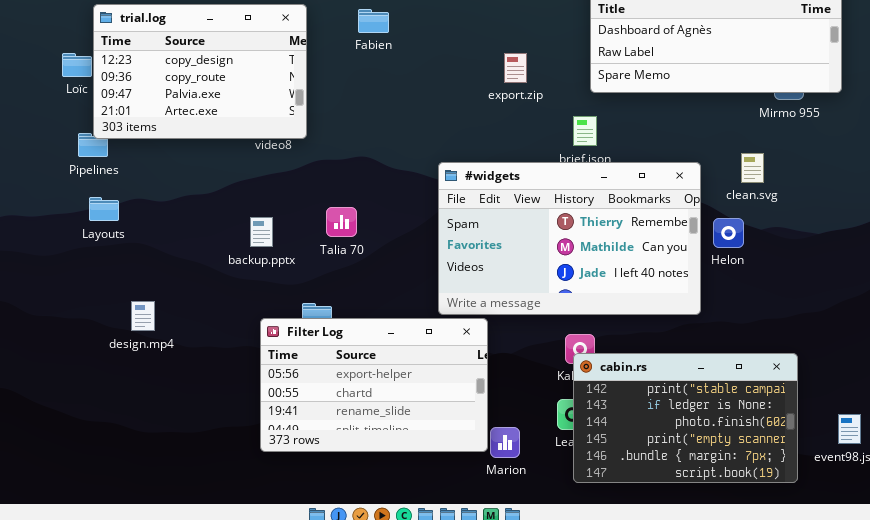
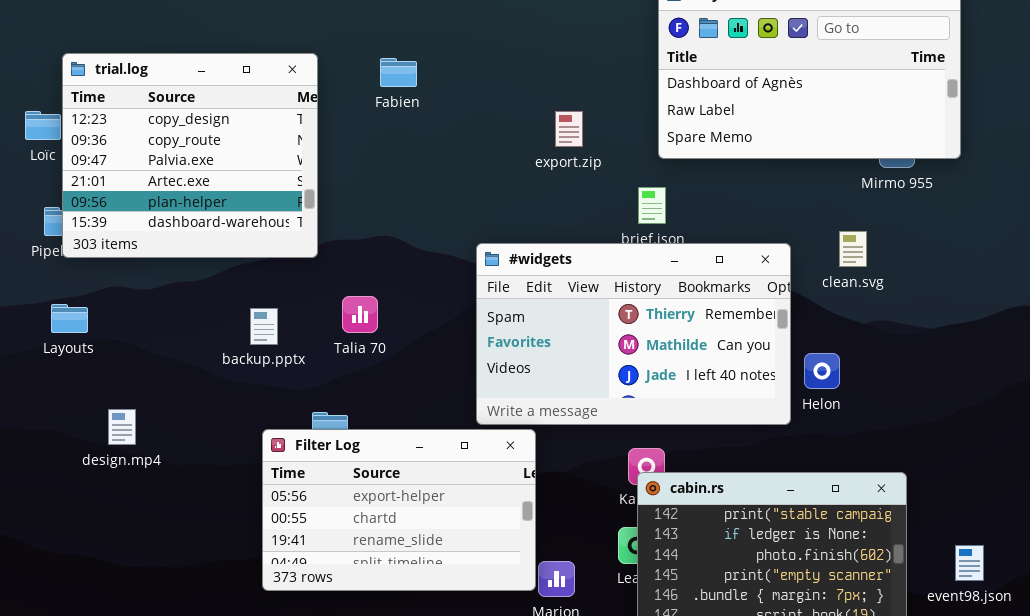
trial.log: [93,4,307,139] -> [62,53,318,258], resized
Layouts: [89,197,119,221] -> [51,304,88,333], moved
Helon: [713,218,744,248] -> [804,353,840,389], moved

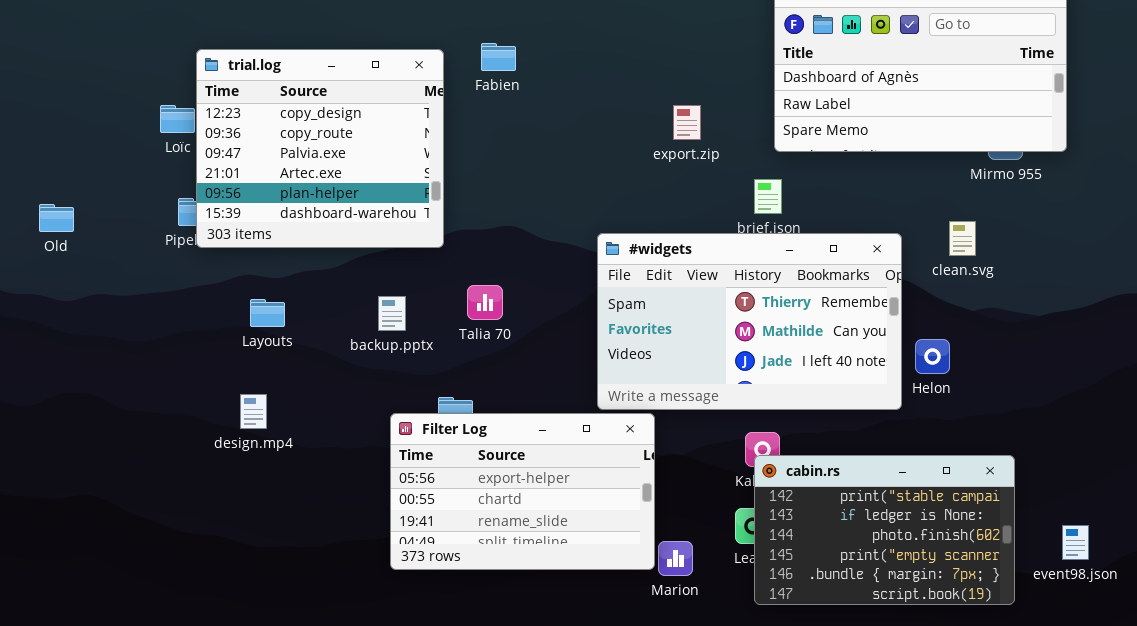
Fabien: [380,58,417,87] -> [481,43,516,71], moved
Layouts: [51,304,88,333] -> [250,299,285,327], moved

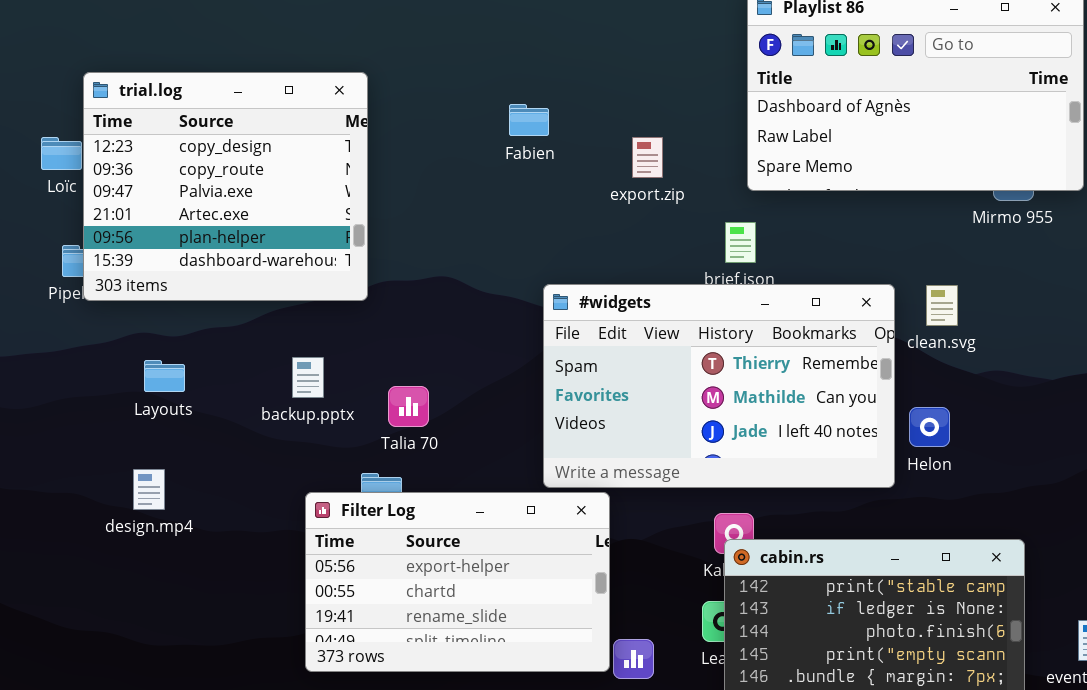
Fabien: [481,43,516,71] -> [509,104,549,136], moved
clean.svg: [949,221,976,256] -> [926,285,958,326], moved
Talia 70: [467,285,503,320] -> [388,386,429,427], moved

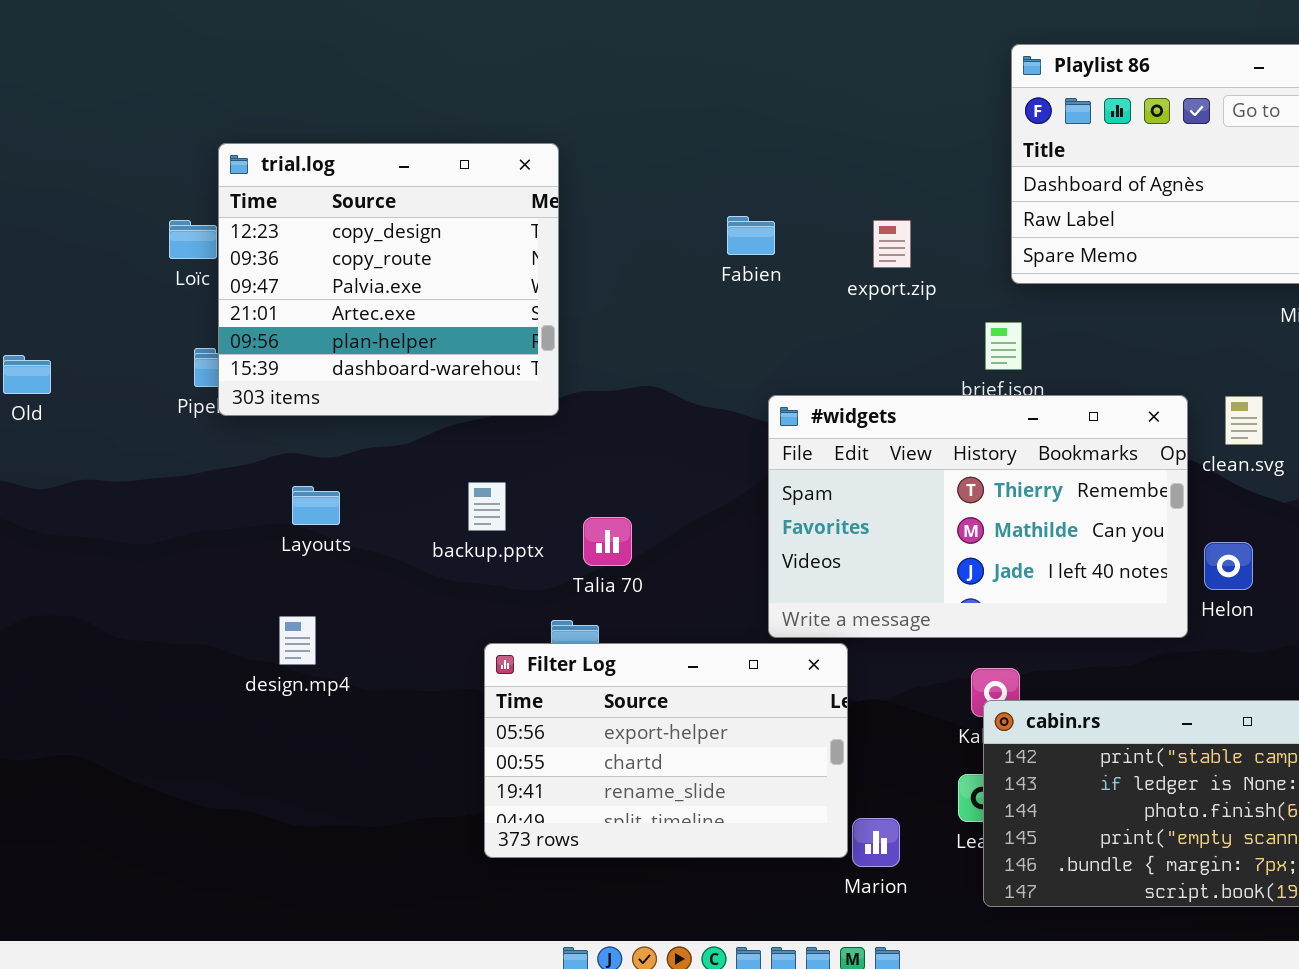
Fabien: [509,104,549,136] -> [727,216,775,255], moved

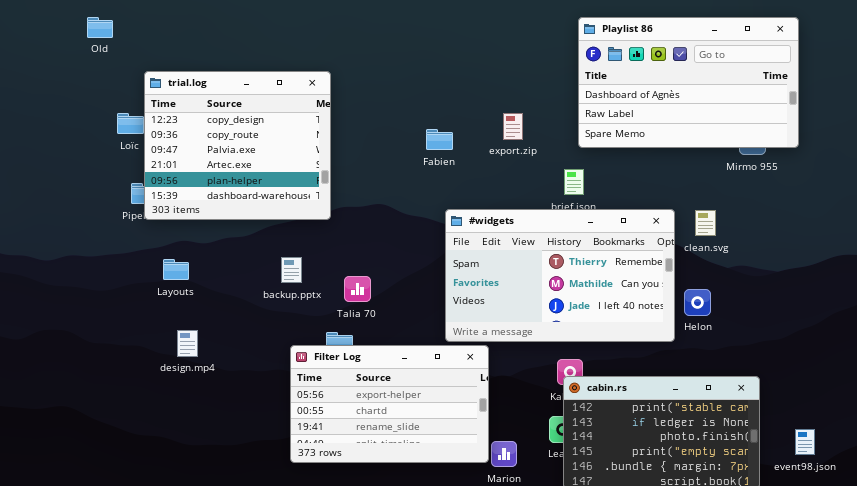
Fabien: [727,216,775,255] -> [426,129,453,150], moved
Old: [3,355,51,394] -> [87,17,113,38], moved
Layouts: [292,486,340,525] -> [163,259,189,280], moved

